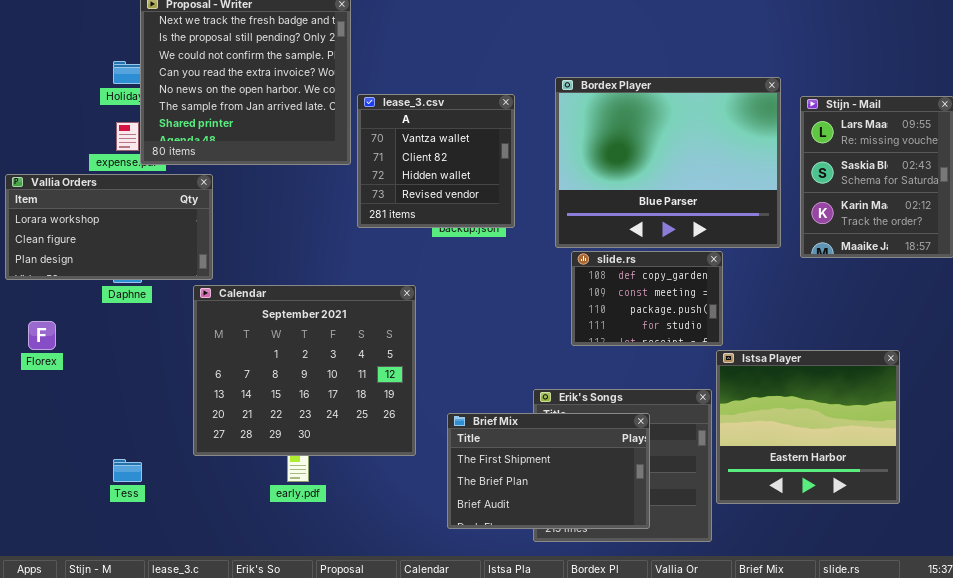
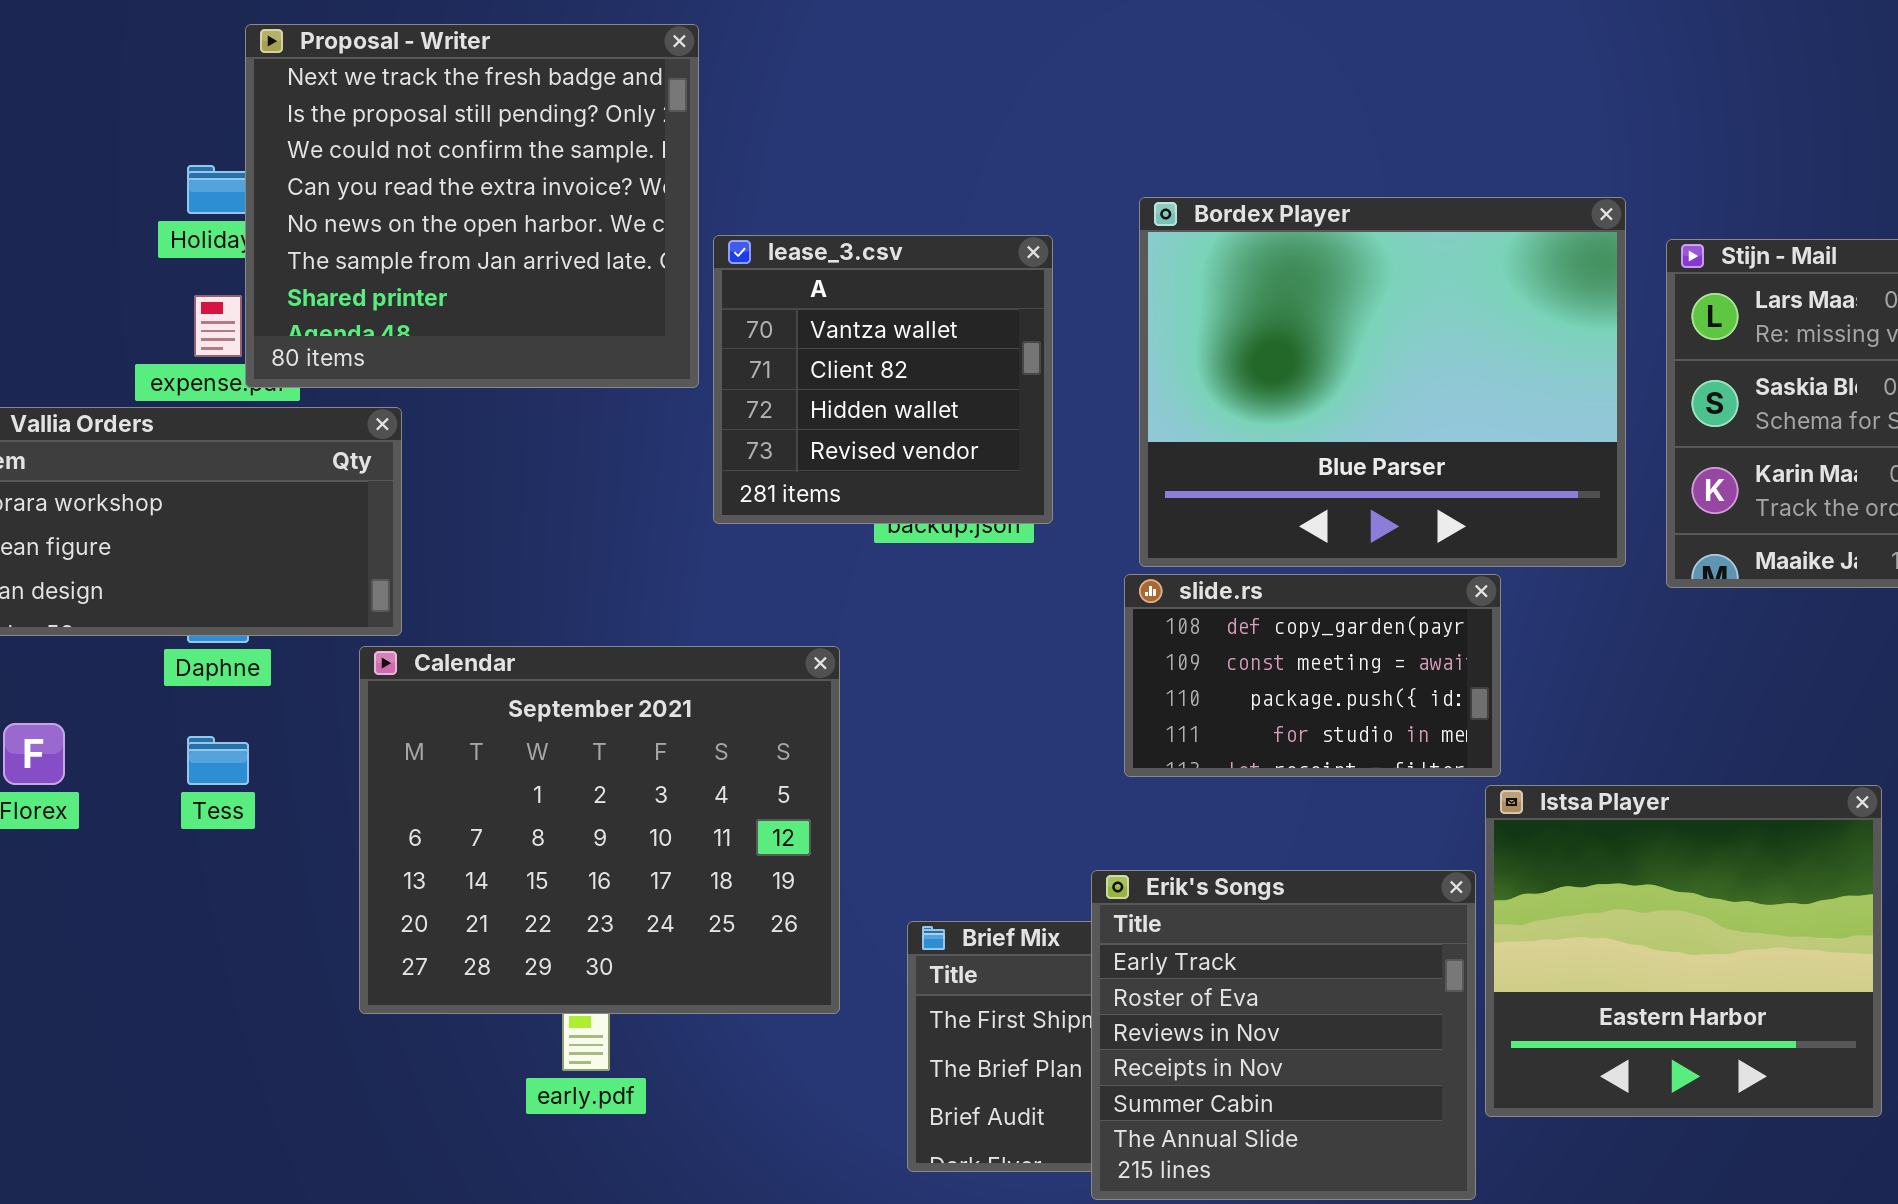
slide.rs: [571,251,723,346] -> [1124,574,1501,777], resized
Erik's Songs: [533,389,712,542] -> [1091,870,1476,1200], raised
Tess: [113,459,142,482] -> [187,736,249,785], moved

